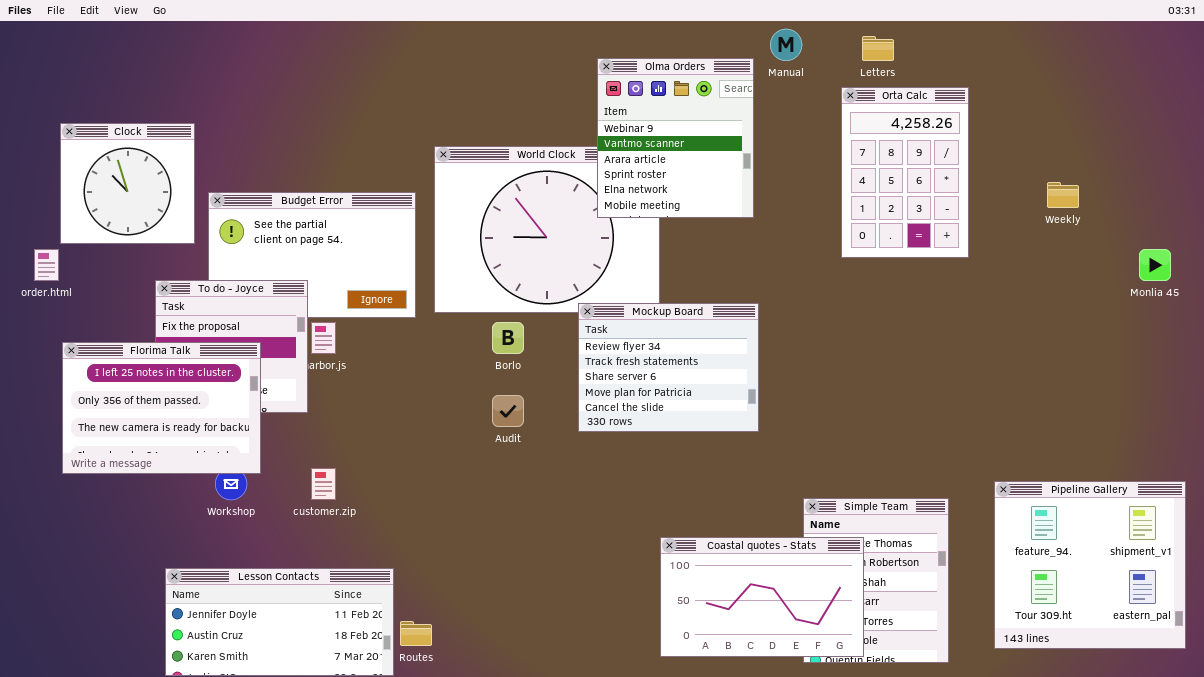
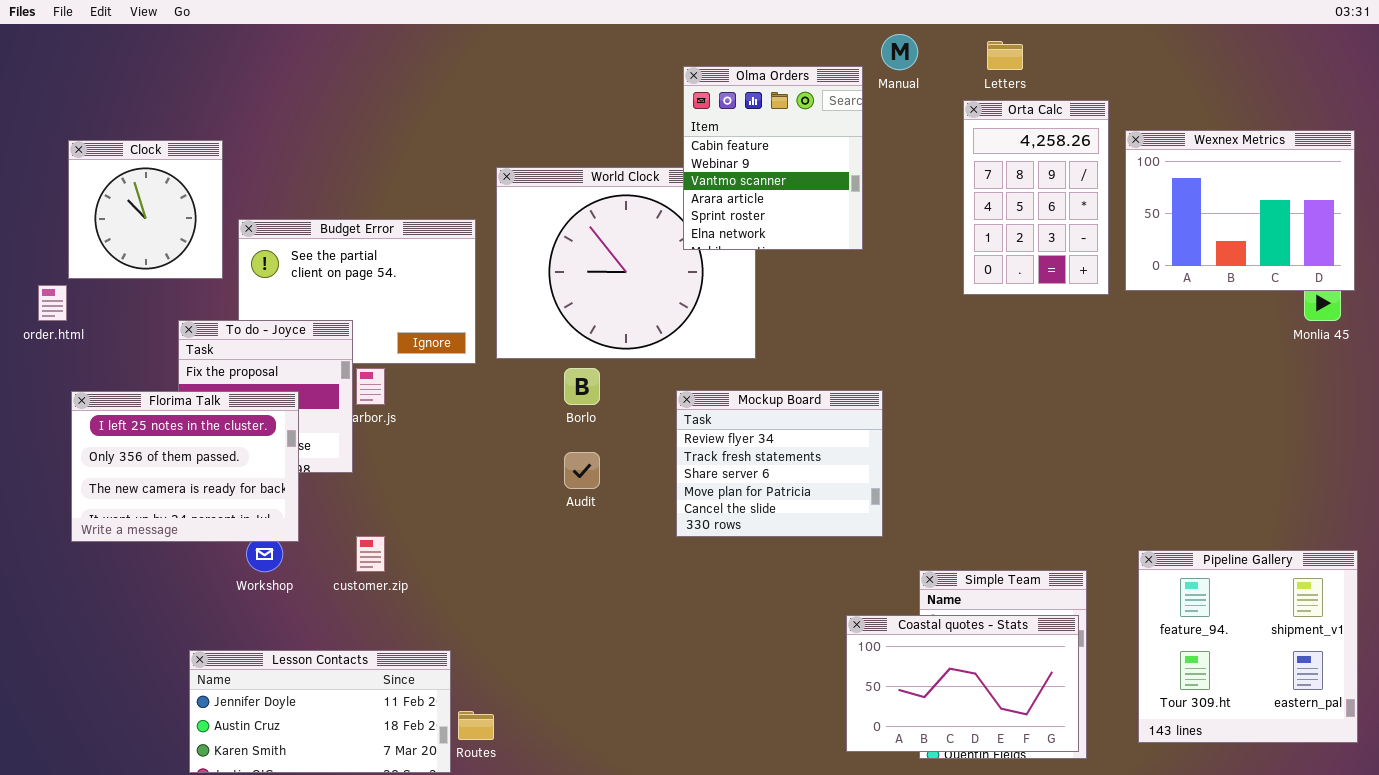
Olma Orders: [597,58,754,218] -> [683,66,863,250], scrolled up 1 row
Wexnex Metrics: none -> [1125,130,1355,291], opened
Mockup Board: [578,303,759,432] -> [676,390,883,537], moved
Coastal quotes - Stats: [660,537,864,657] -> [846,615,1079,752], moved

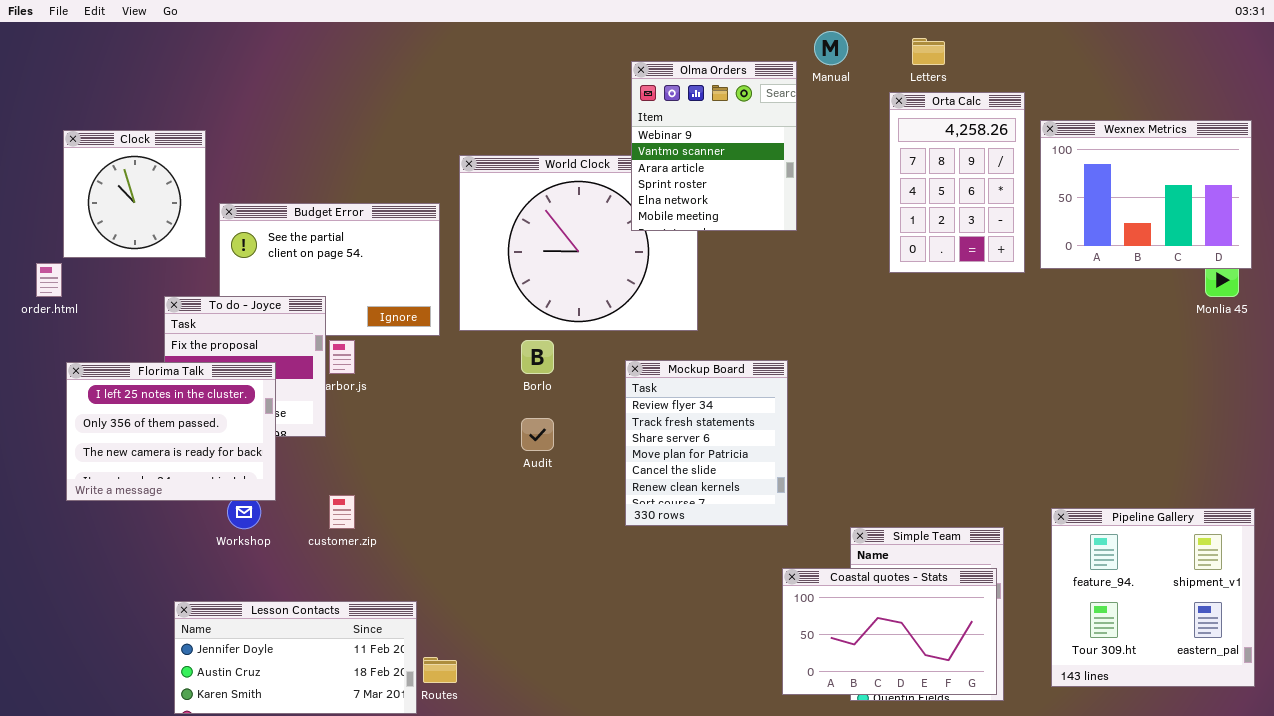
Olma Orders: [683,66,863,250] -> [631,61,797,231], scrolled down 1 row
Mockup Board: [676,390,883,537] -> [625,360,788,526], resized

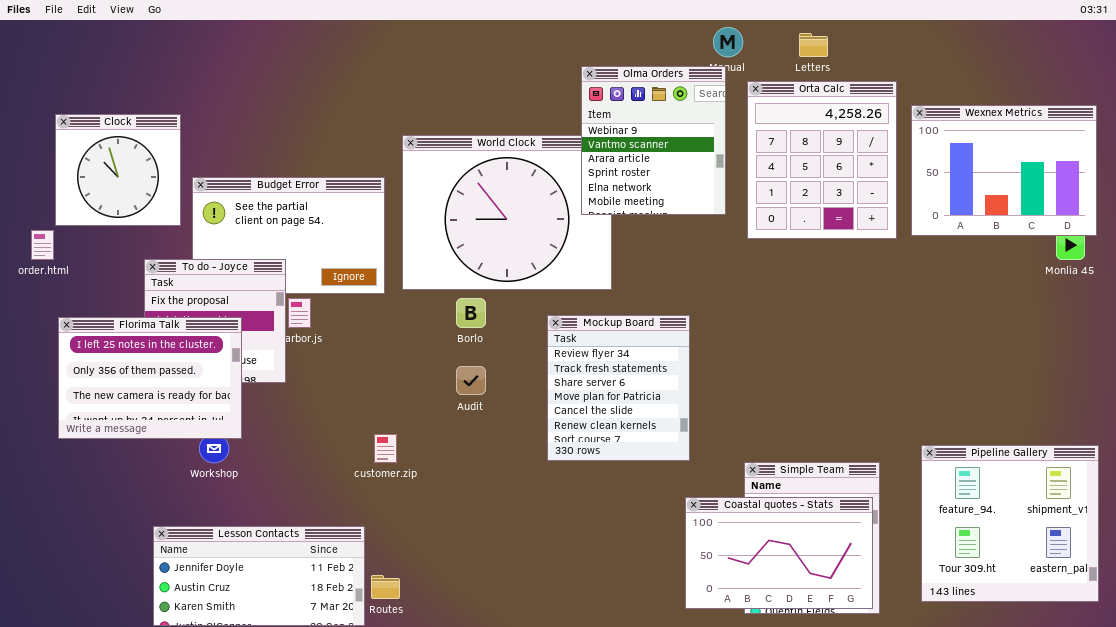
Olma Orders: [631,61,797,231] -> [581,66,726,215], moved
Orta Calc: [889,92,1025,273] -> [747,81,897,239], resized
customer.zip: [329,495,355,529] -> [374,434,397,463], moved

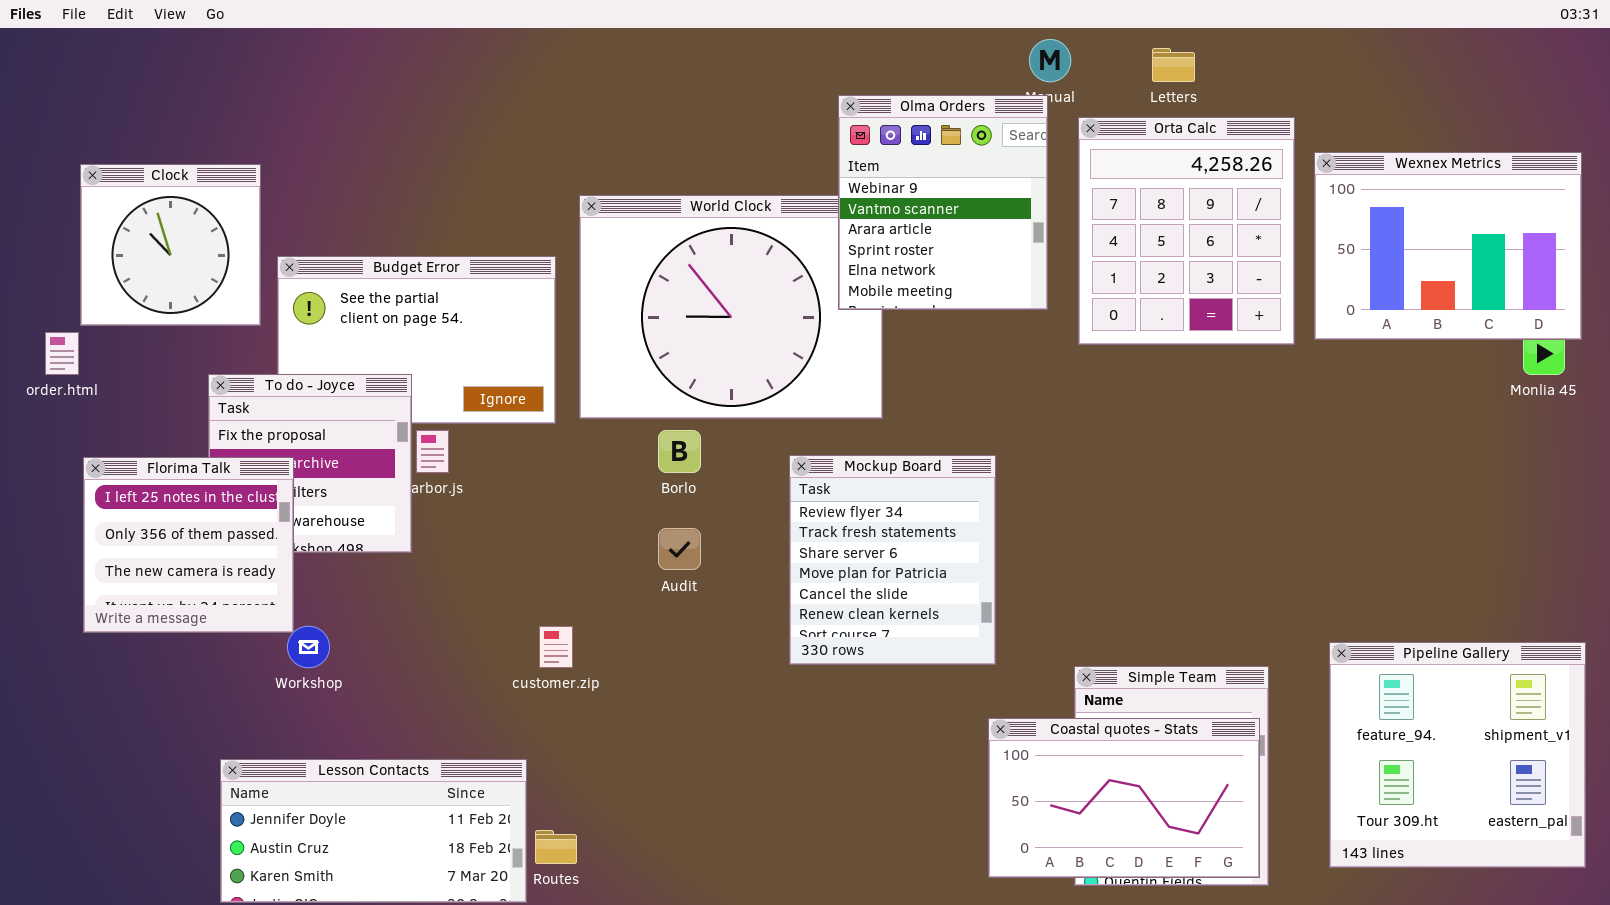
Florima Talk: [58,317,242,439] -> [83,457,294,633], resized

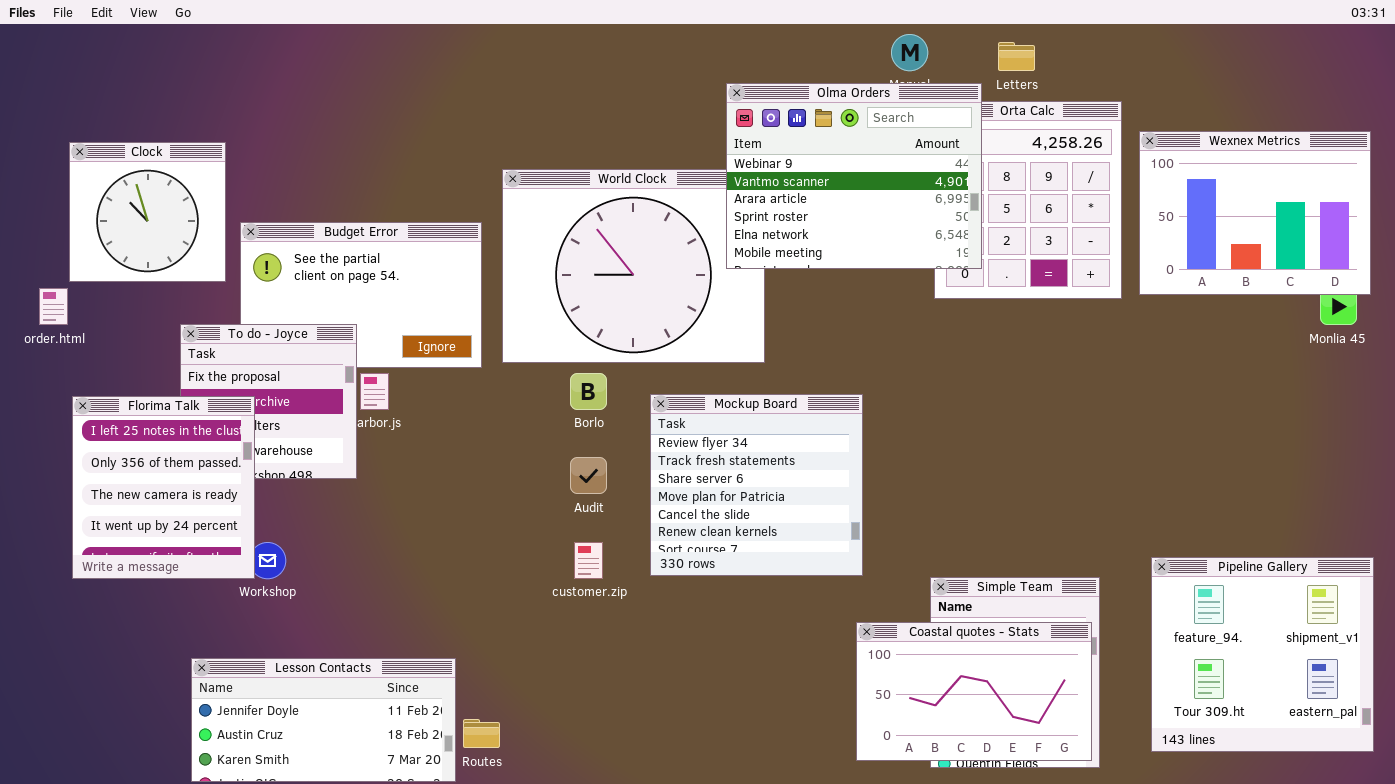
Olma Orders: [838,95,1048,310] -> [726,83,982,269], resized
Mockup Board: [789,455,996,665] -> [650,394,863,576], resized
Florima Talk: [83,457,294,633] -> [72,396,255,579], resized
customer.zip: [539,626,573,668] -> [574,542,603,579], moved

